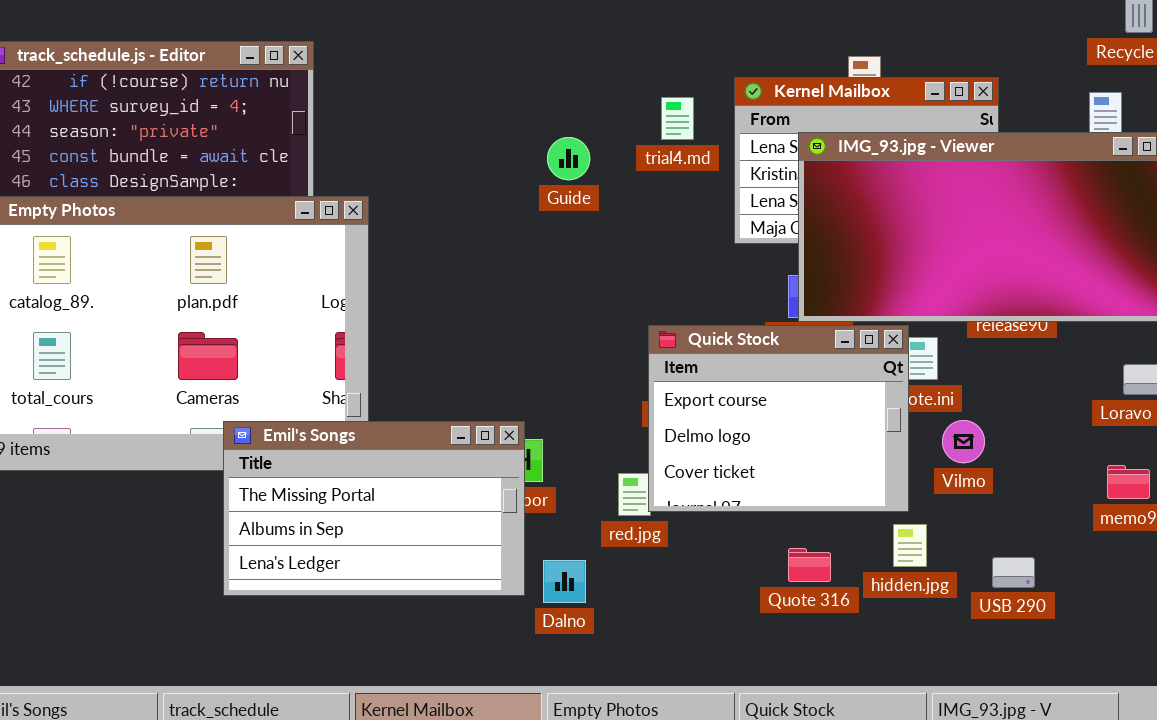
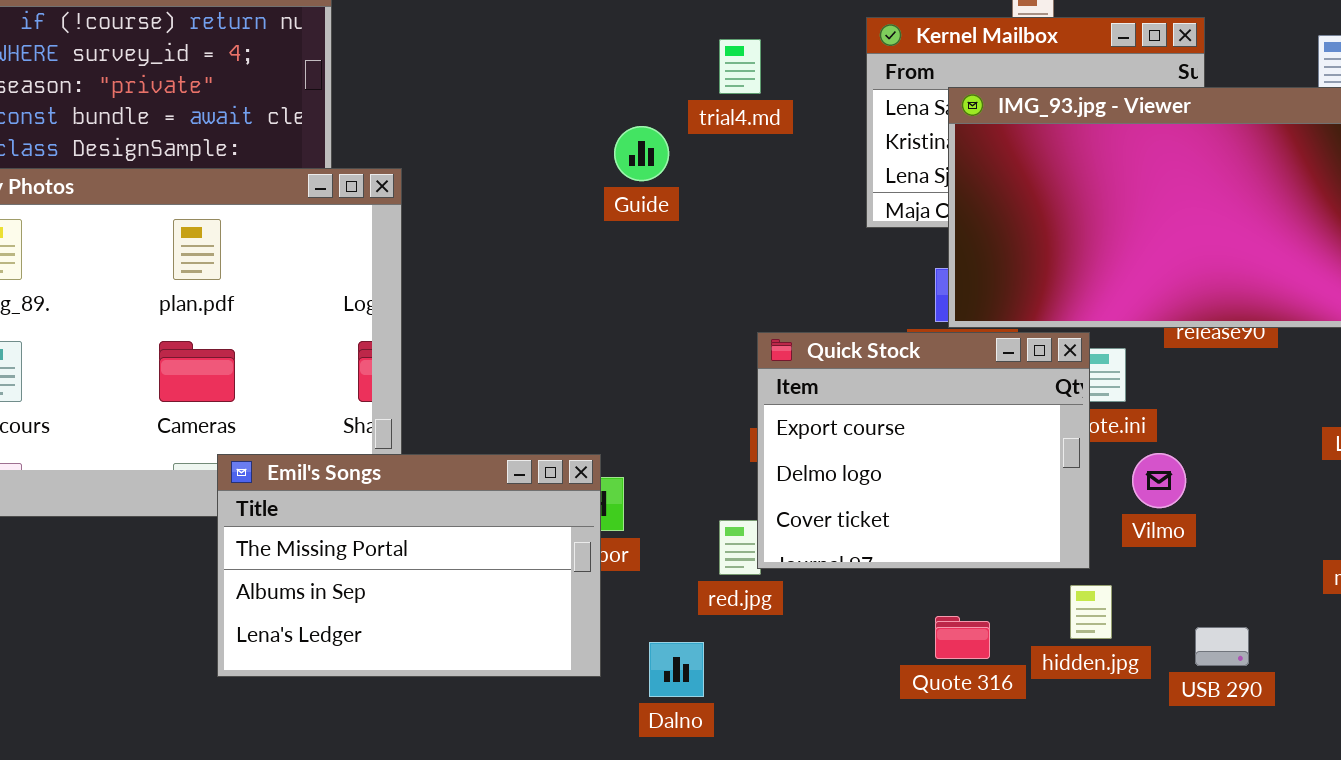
trial4.md: [661,97,694,140] -> [719,39,761,94], moved
Guide: [547,137,590,180] -> [614,126,669,181], moved
Dalno: [543,560,586,603] -> [649,642,704,697], moved

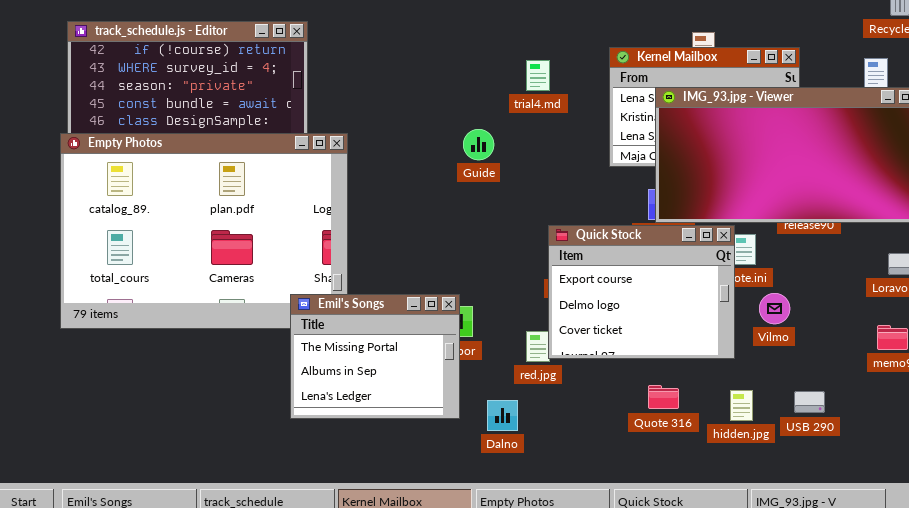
Guide: [614,126,669,181] -> [463,129,494,160], moved
Emil's Songs: [217,454,601,677] -> [290,294,460,419], resized
hidden.jpg: [1070,585,1112,639] -> [730,390,753,421], moved

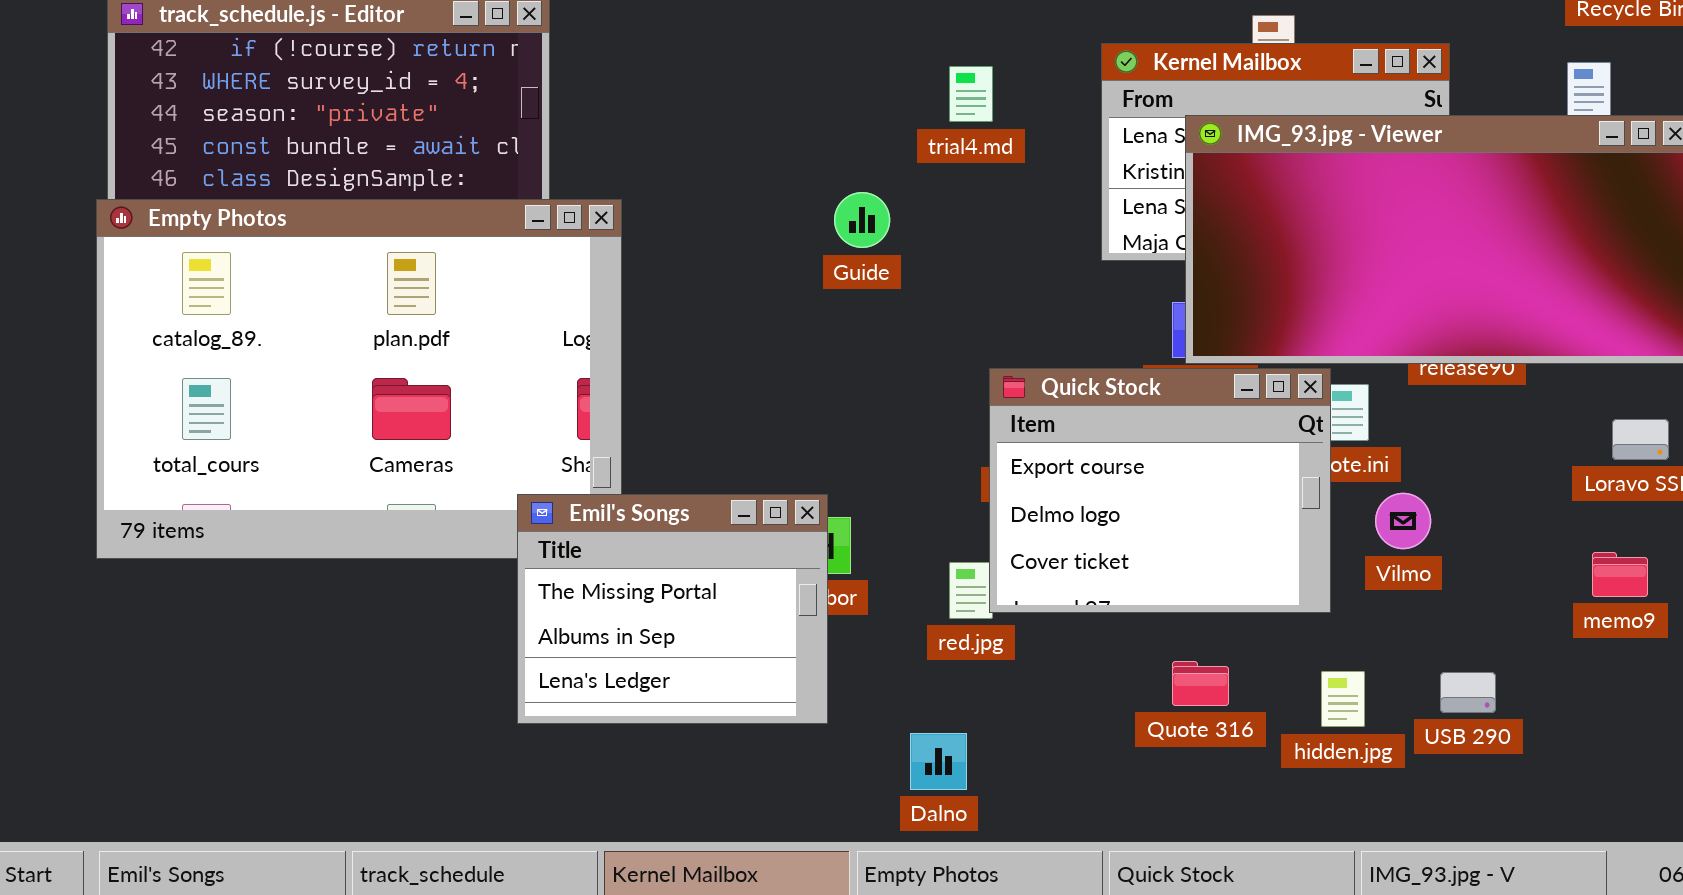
Dalno: [487,400,518,431] -> [910,733,967,790], moved

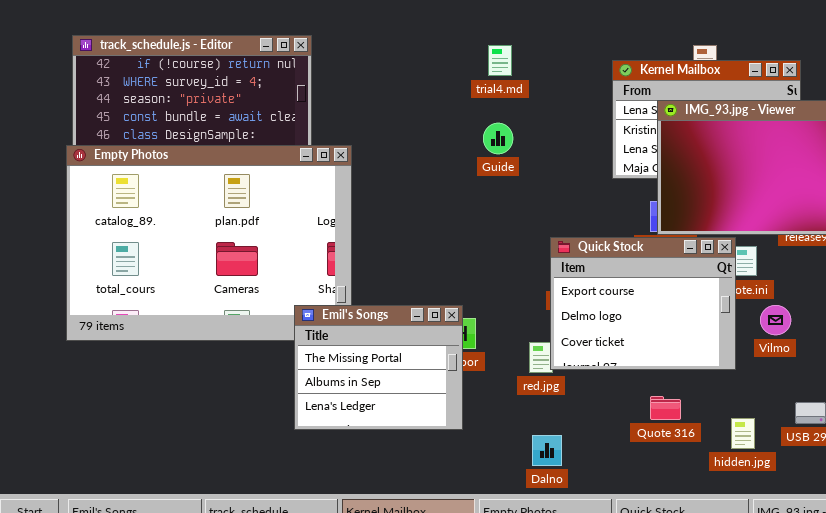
trial4.md: [949,66,993,122] -> [488,45,512,76], moved
Guide: [834,192,890,248] -> [483,123,513,154], moved
hidden.jpg: [1321,671,1365,727] -> [731,418,755,449], moved
Dalno: [910,733,967,790] -> [532,435,562,466], moved

